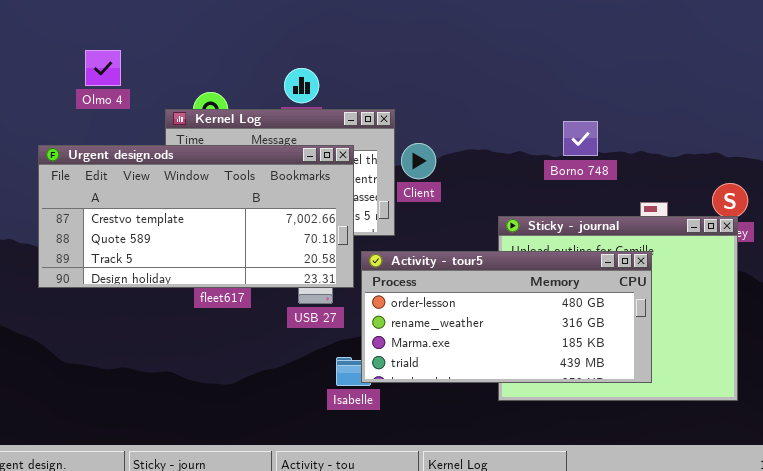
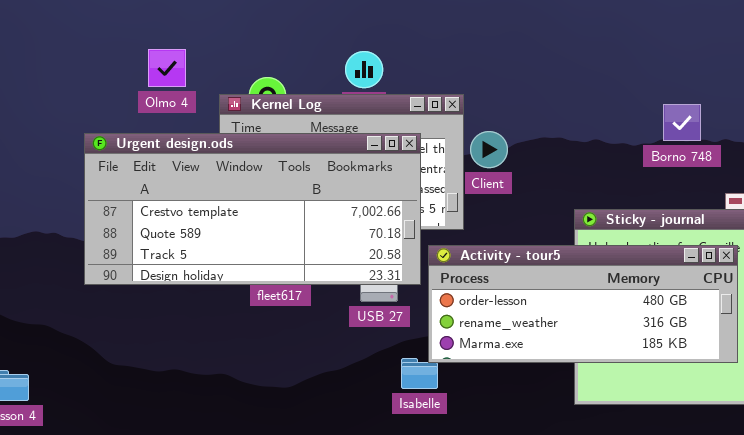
Olmo 4: [85,50,121,86] -> [148,49,186,87], moved
Borno 748: [563,121,598,156] -> [663,104,701,141], moved
Activity - tour5: [361,251,652,383] -> [428,245,738,363], resized

